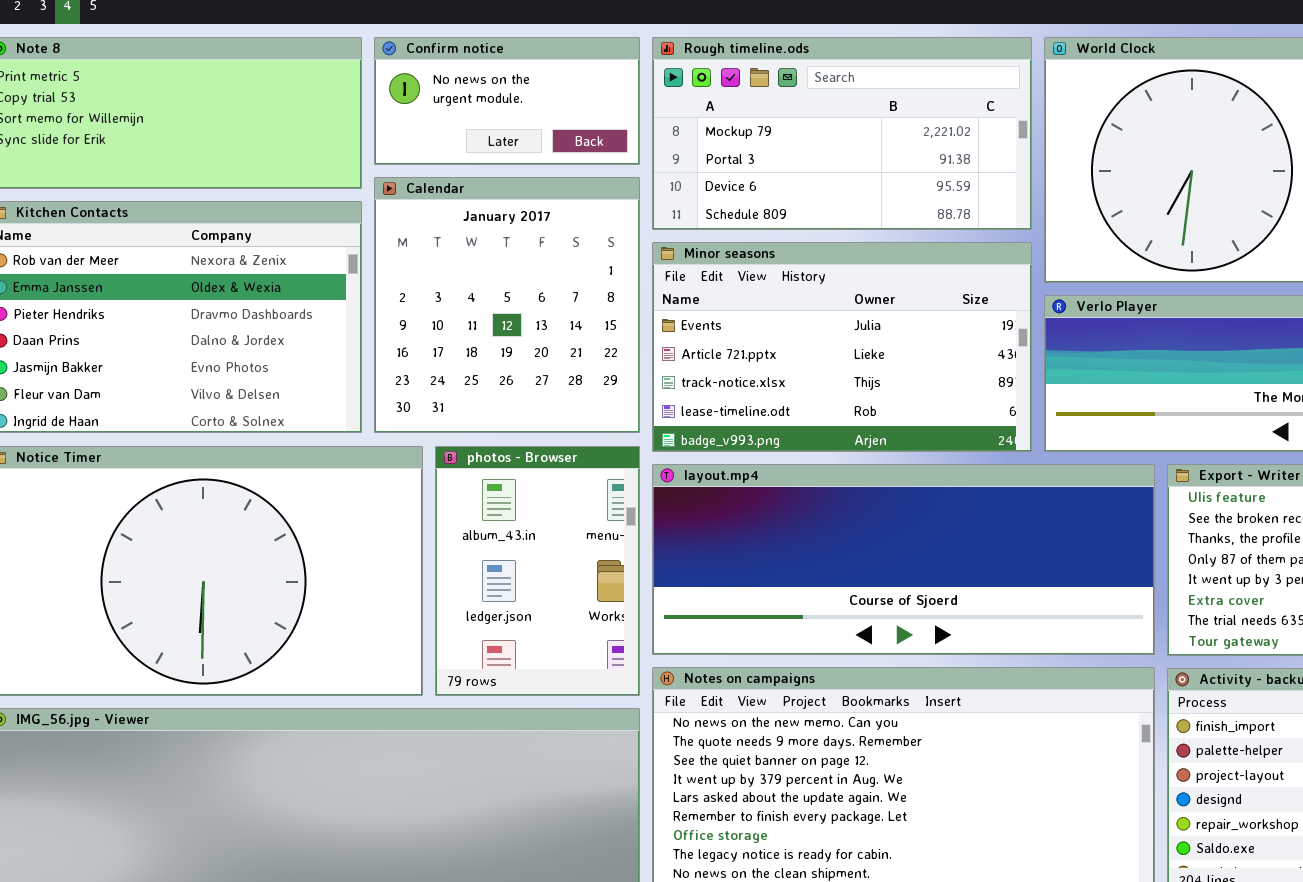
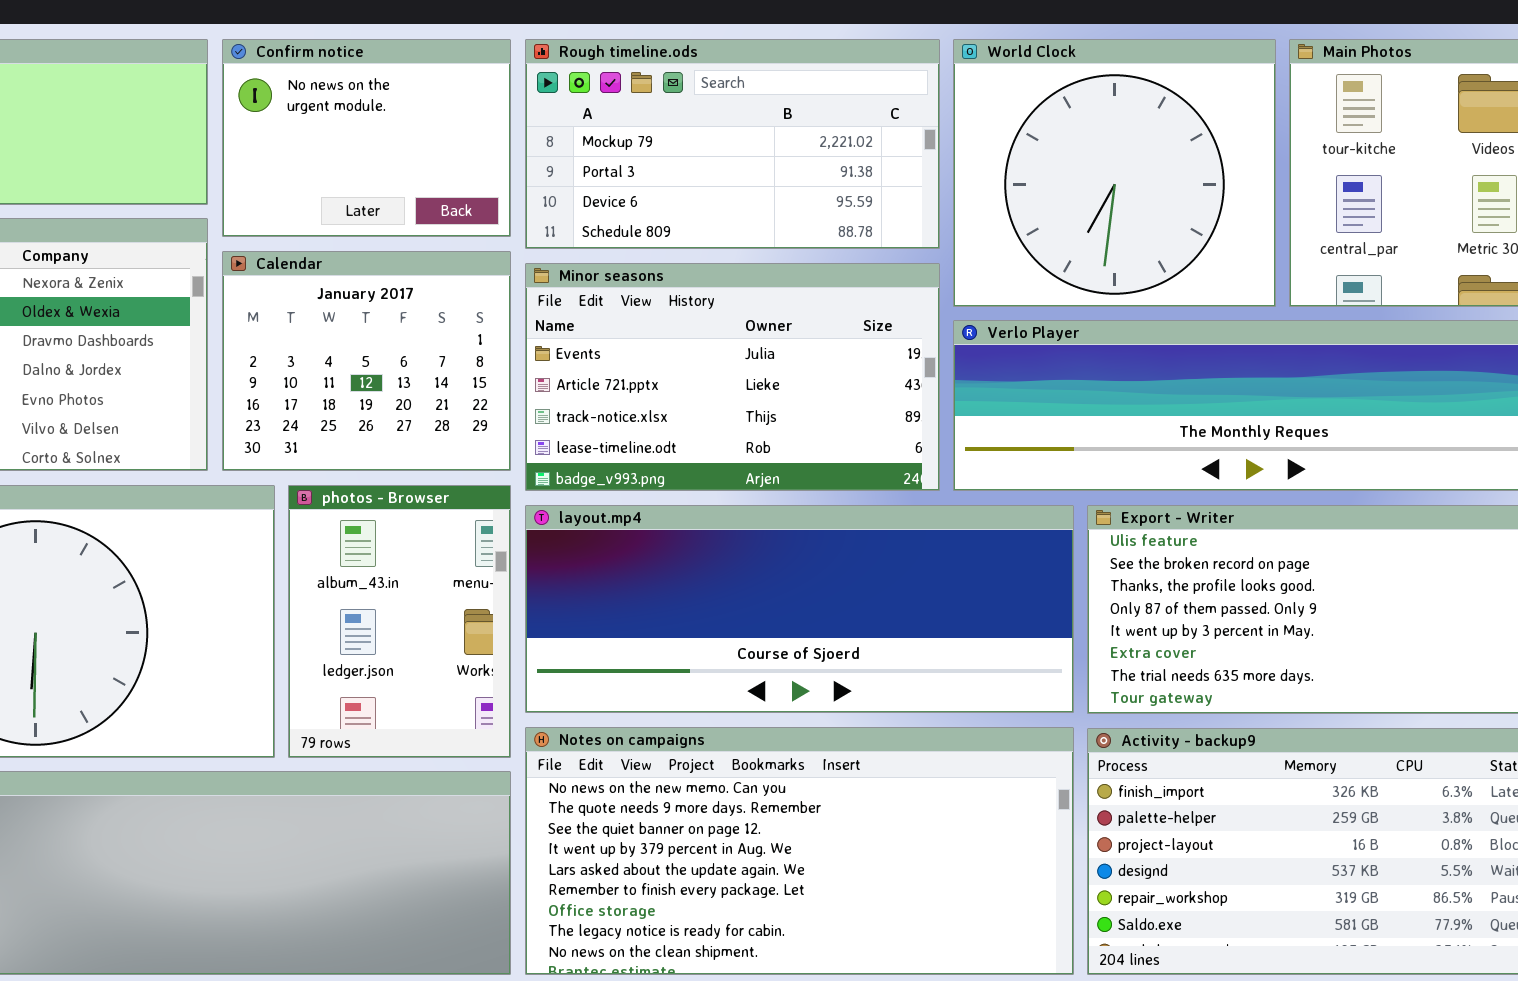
Confirm notice: [374,37,640,165] -> [222,39,511,237], resized
Calendar: [374,177,640,433] -> [222,251,511,471], resized

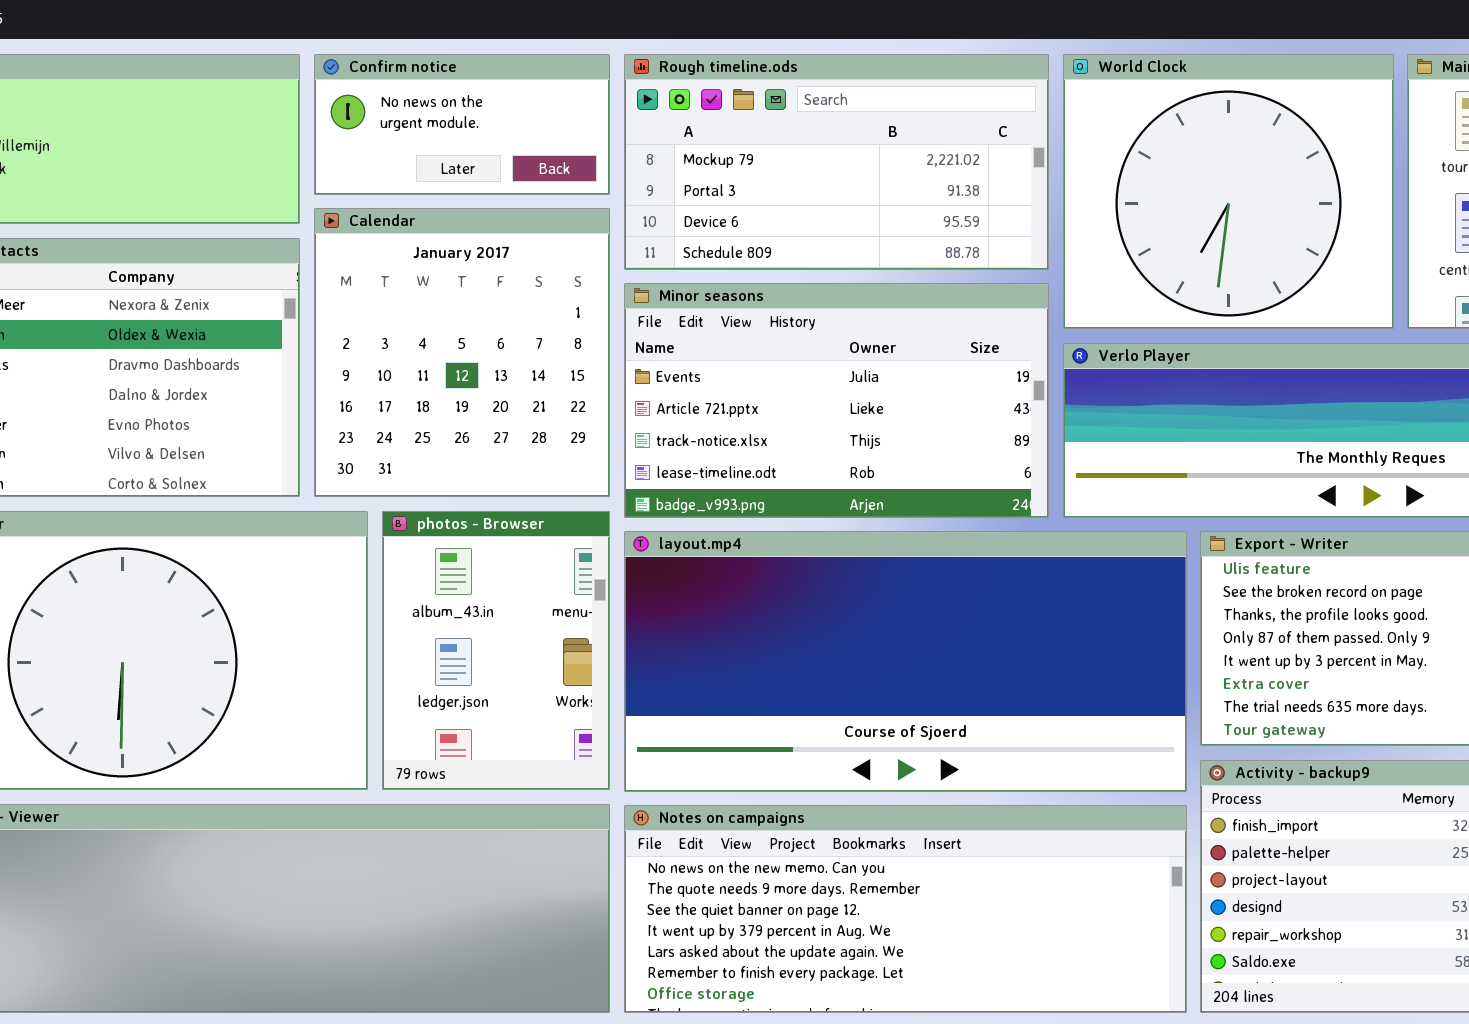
Confirm notice: [222,39,511,237] -> [314,54,610,195], resized
Calendar: [222,251,511,471] -> [314,208,610,497], resized
layout.mp4: [525,505,1074,713] -> [624,531,1187,792], resized
Notes on campaigns: [525,727,1074,975] -> [624,805,1187,1013], resized

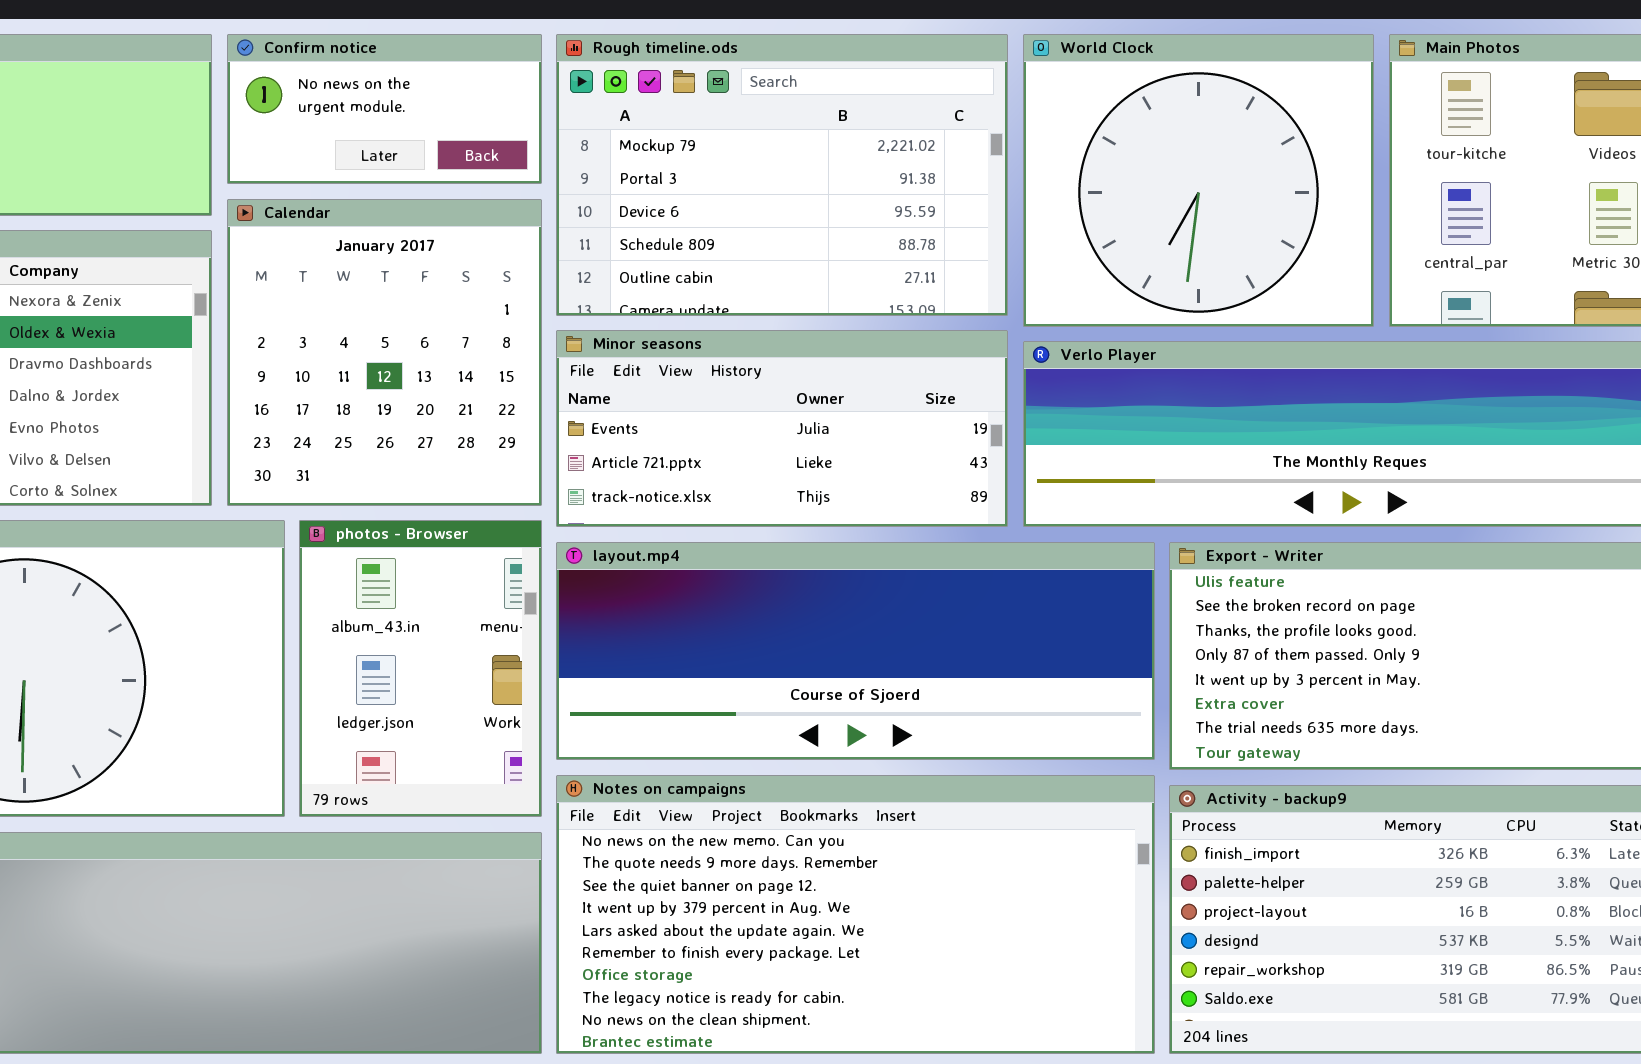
Rough timeline.ods: [624,54,1049,270] -> [556,34,1008,316], resized
Minor seasons: [624,283,1049,518] -> [556,330,1008,527], resized
layout.mp4: [624,531,1187,792] -> [556,542,1155,760], resized
Notes on campaigns: [624,805,1187,1013] -> [556,775,1155,1054], resized

